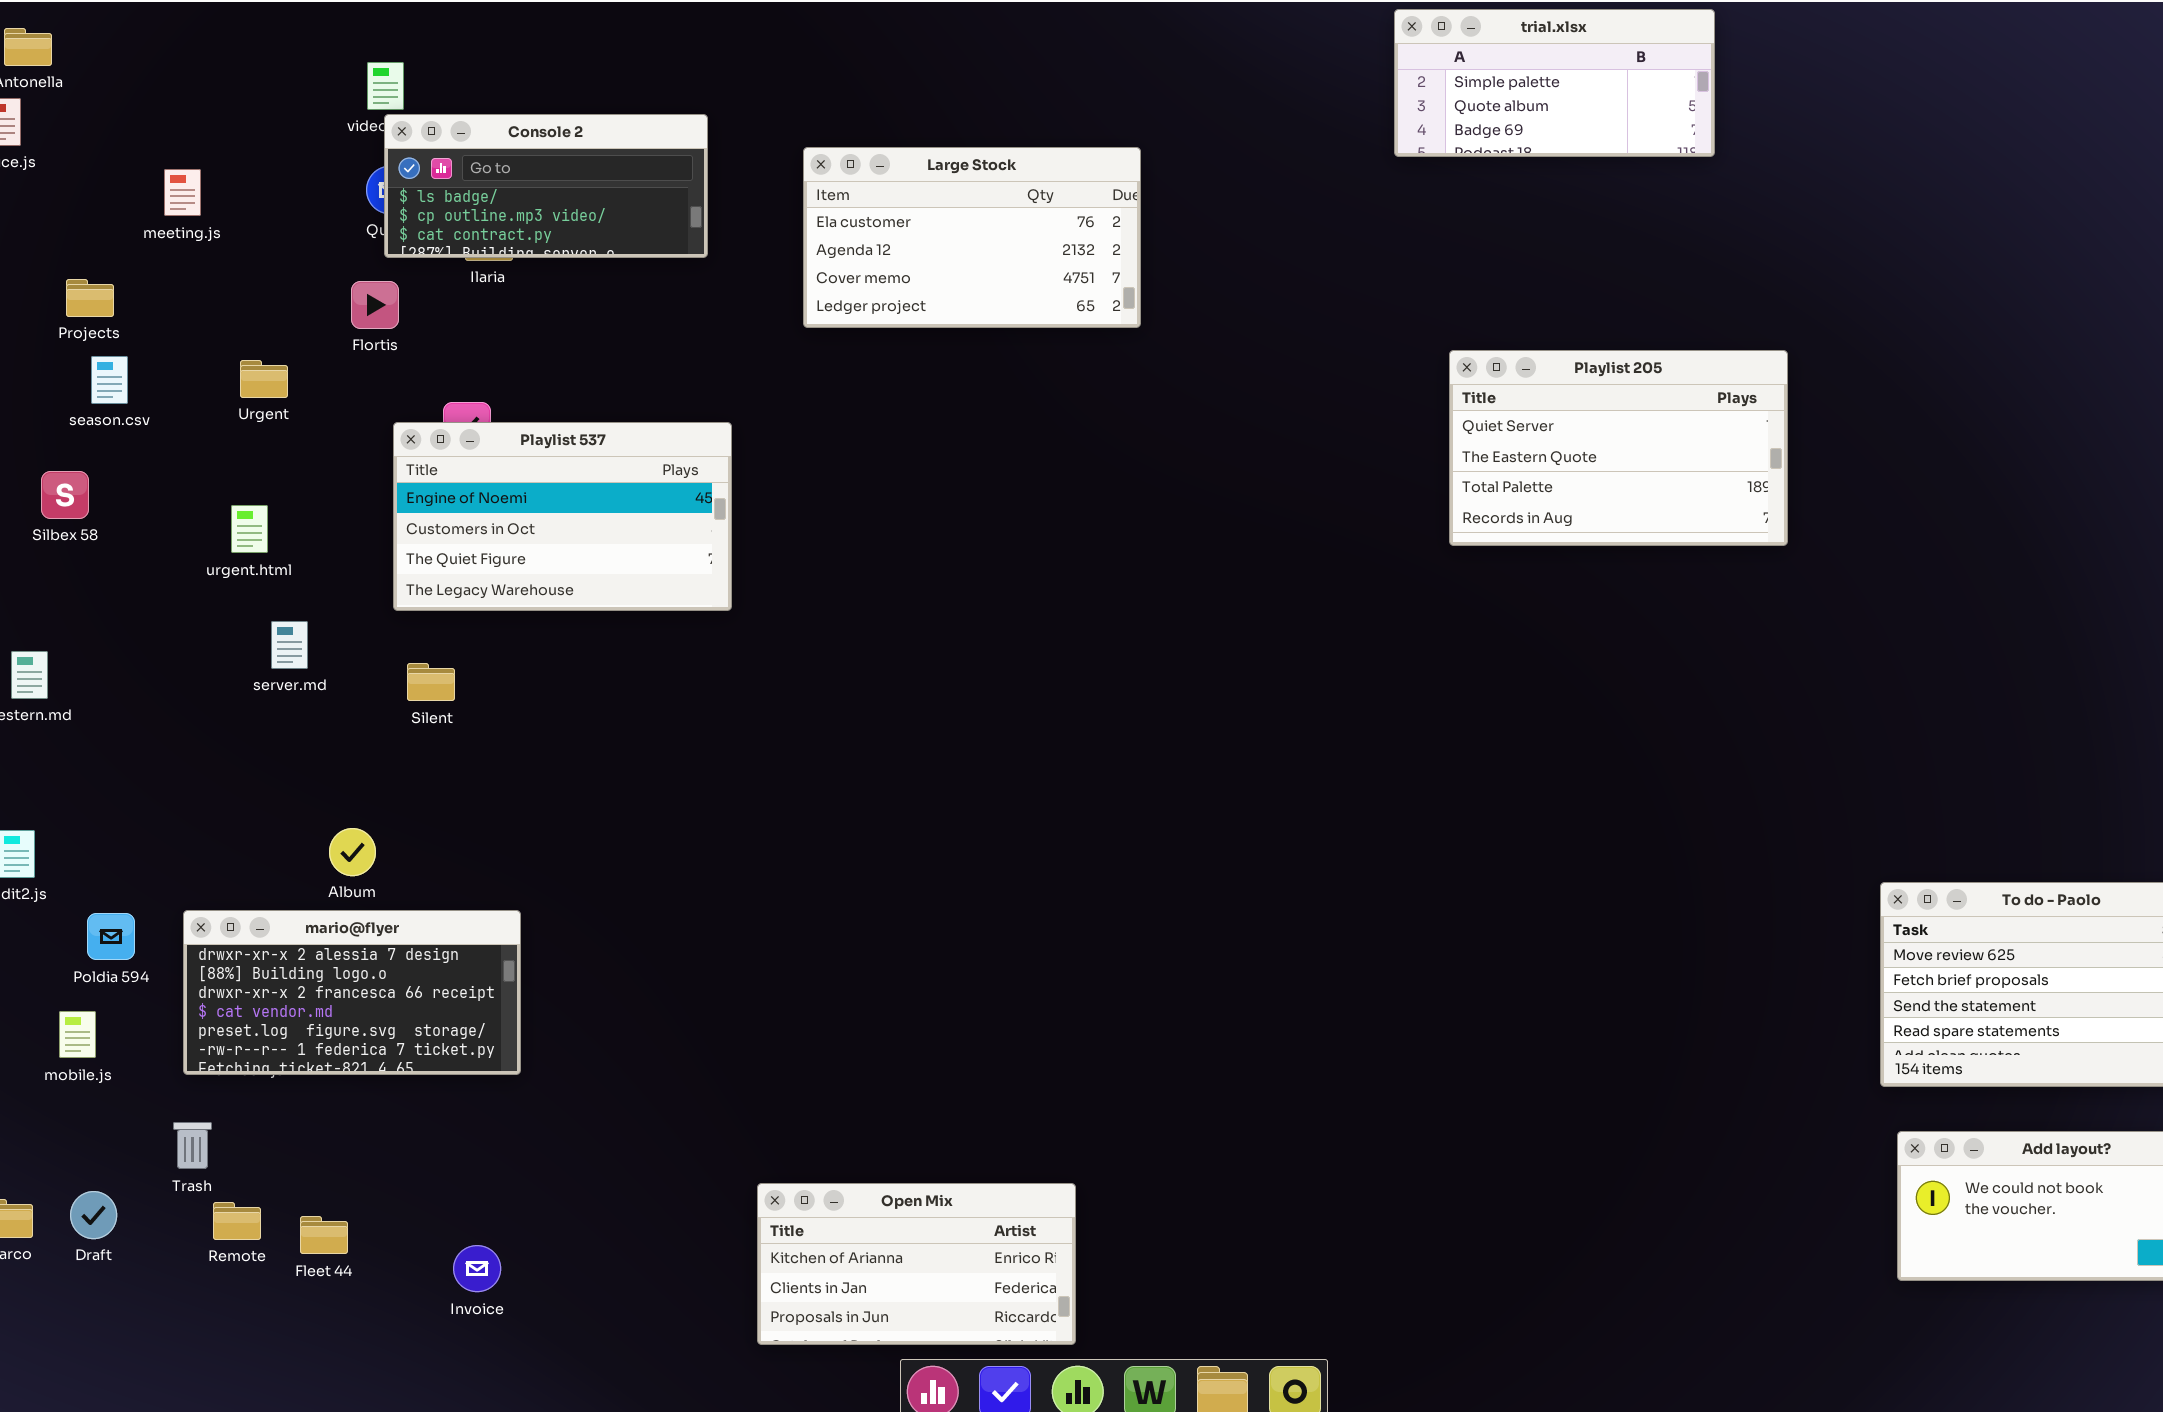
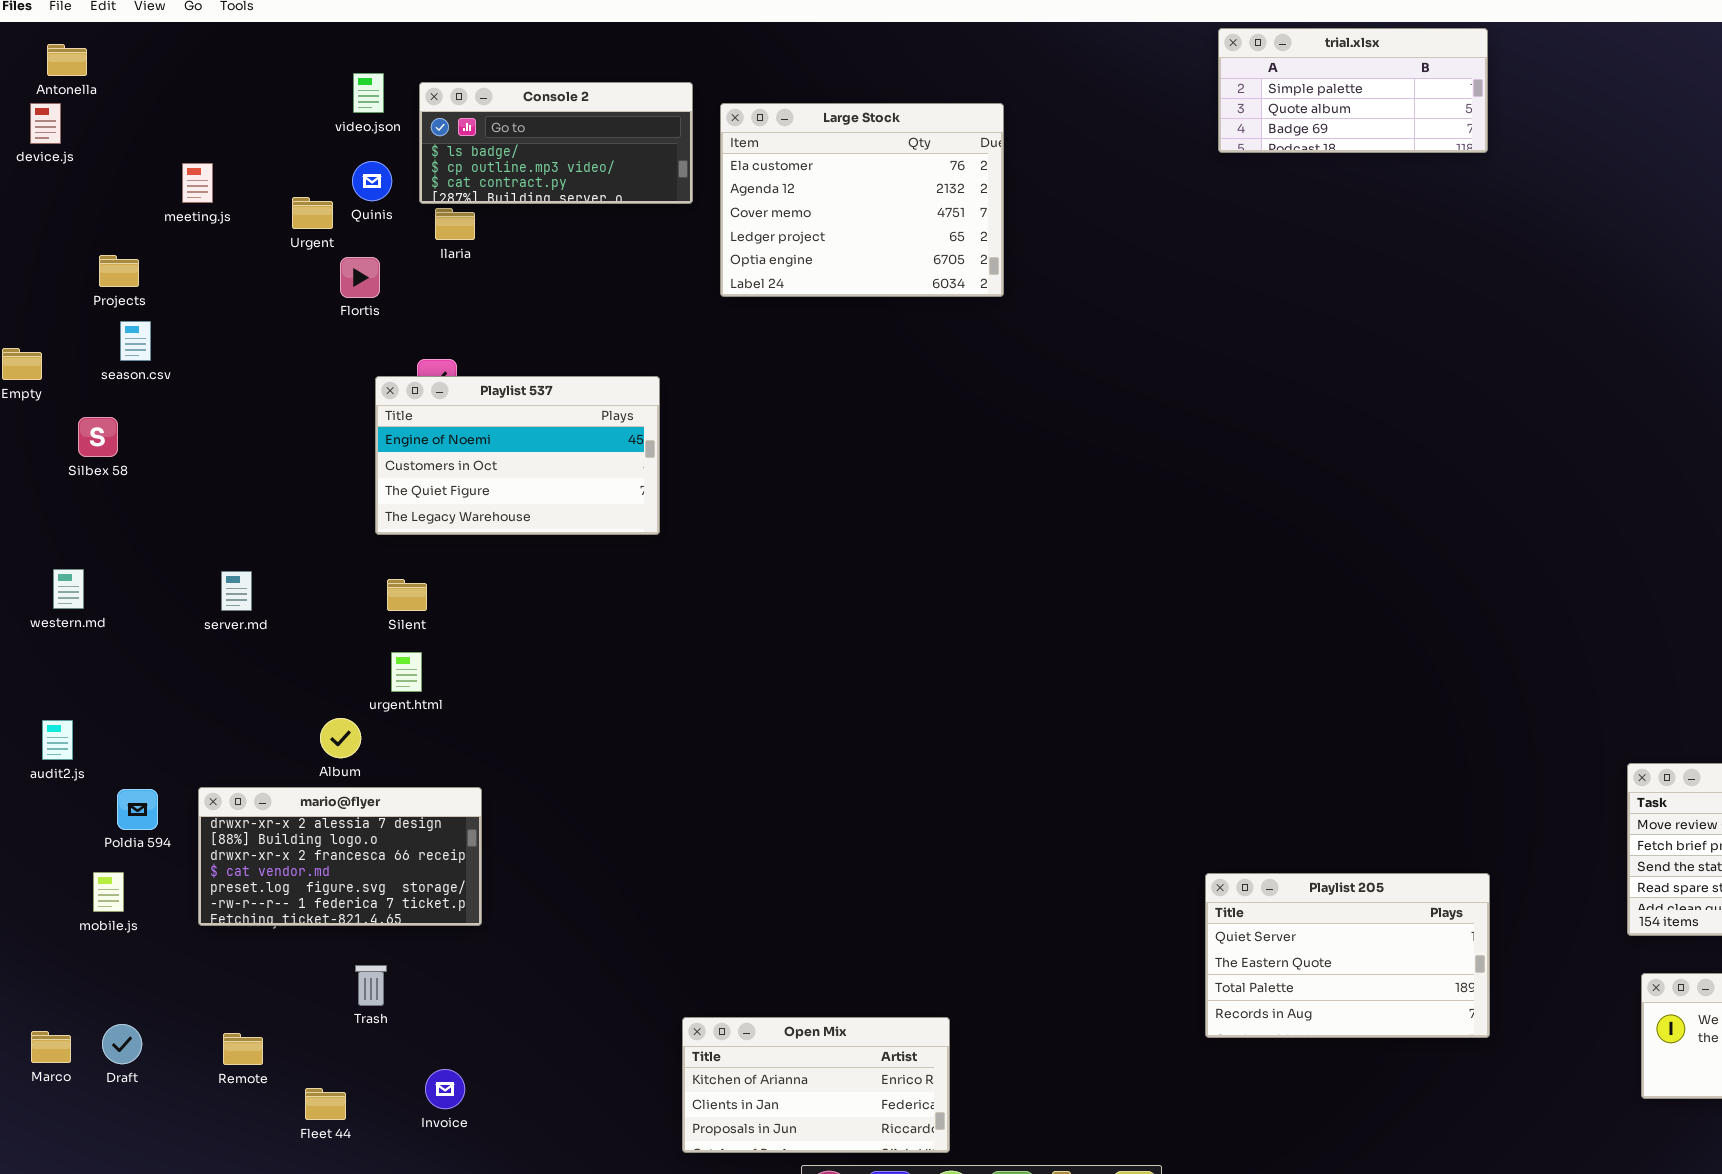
Console 2: [384,114,708,258] -> [419,82,693,204], moved
Large Stock: [803,147,1141,328] -> [720,103,1004,297], resized
Playlist 205: [1449,350,1788,546] -> [1205,873,1490,1038], moved
Urgent: [240,360,288,398] -> [292,197,333,229], moved
urgent.html: [231,505,268,553] -> [391,652,422,692], moved
server.md: [271,621,308,669] -> [221,571,252,611], moved
Trash: [173,1122,212,1169] -> [355,965,387,1006], moved
Fleet 44: [300,1216,348,1254] -> [305,1088,346,1120], moved

